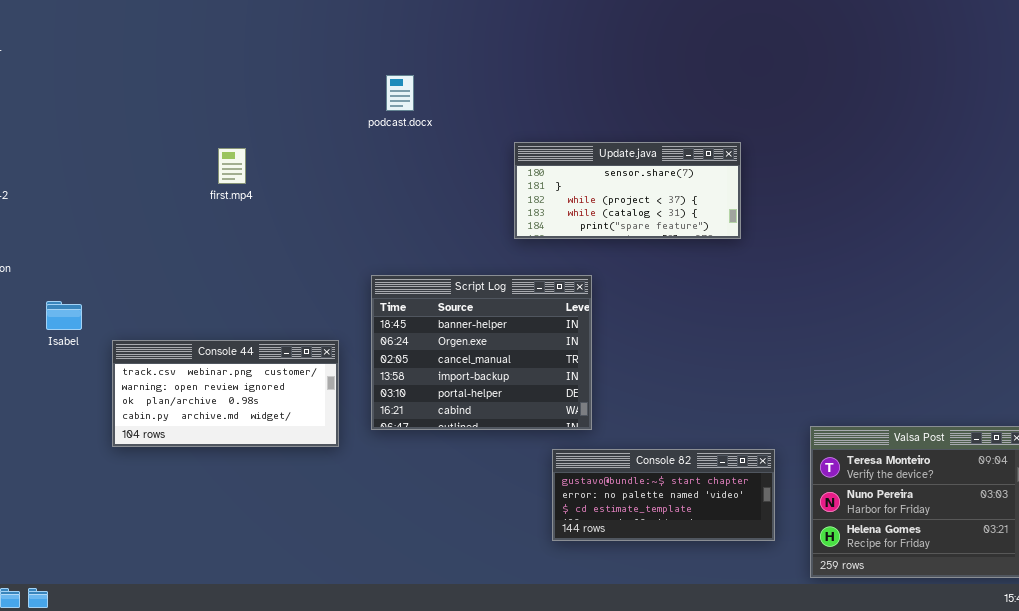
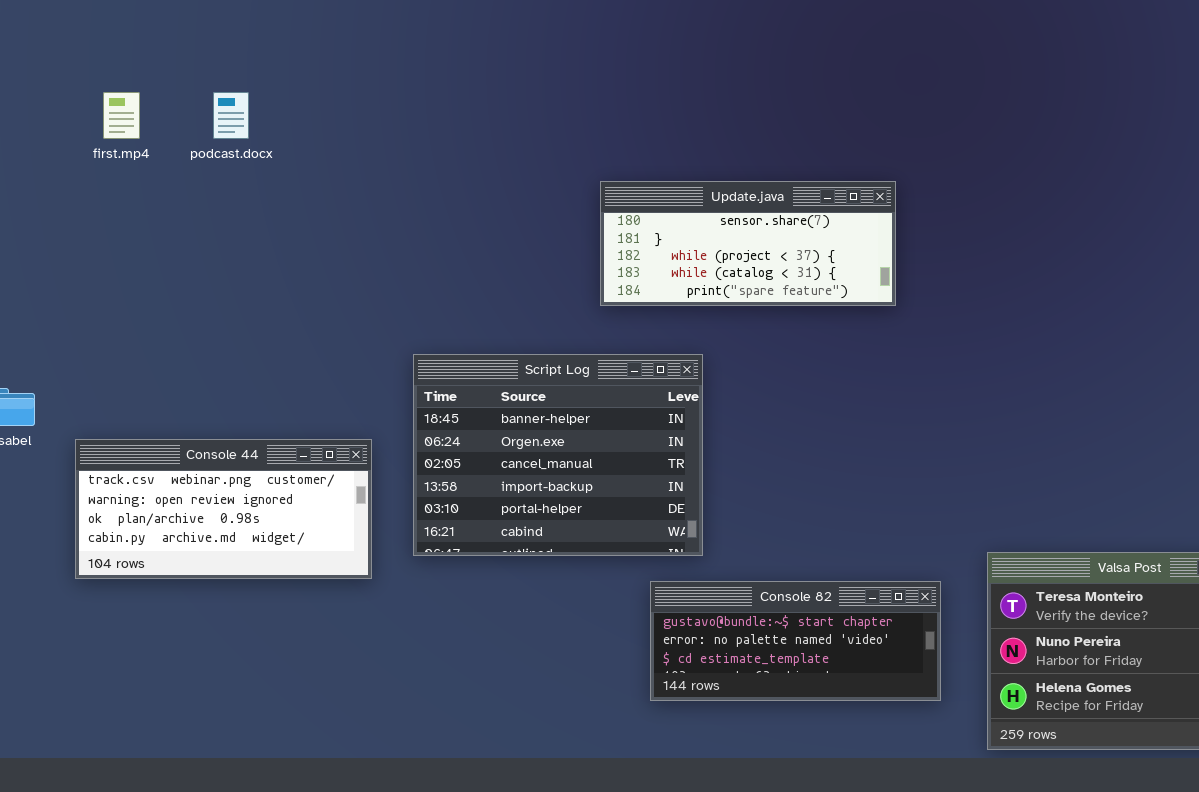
podcast.docx: [386,75,414,111] -> [213,92,249,139], moved
first.mp4: [218,148,246,184] -> [103,92,140,139], moved

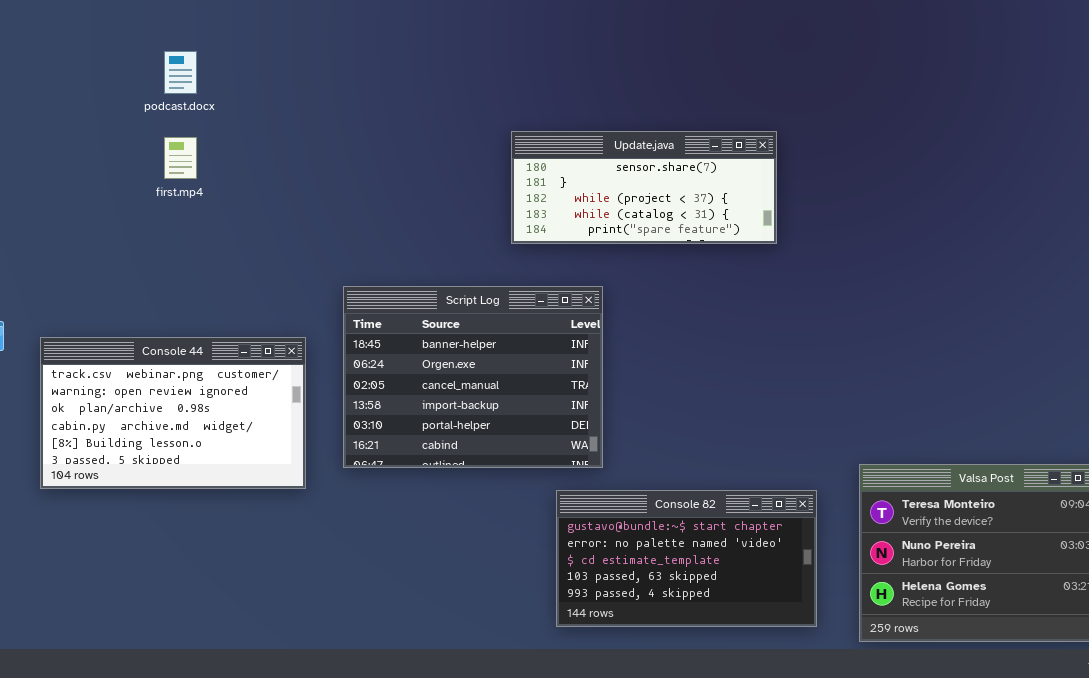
first.mp4: [103,92,140,139] -> [164,137,197,179], moved
Console 44: [75,439,372,579] -> [40,337,306,489], resized
Console 82: [650,581,941,701] -> [556,490,817,627], resized

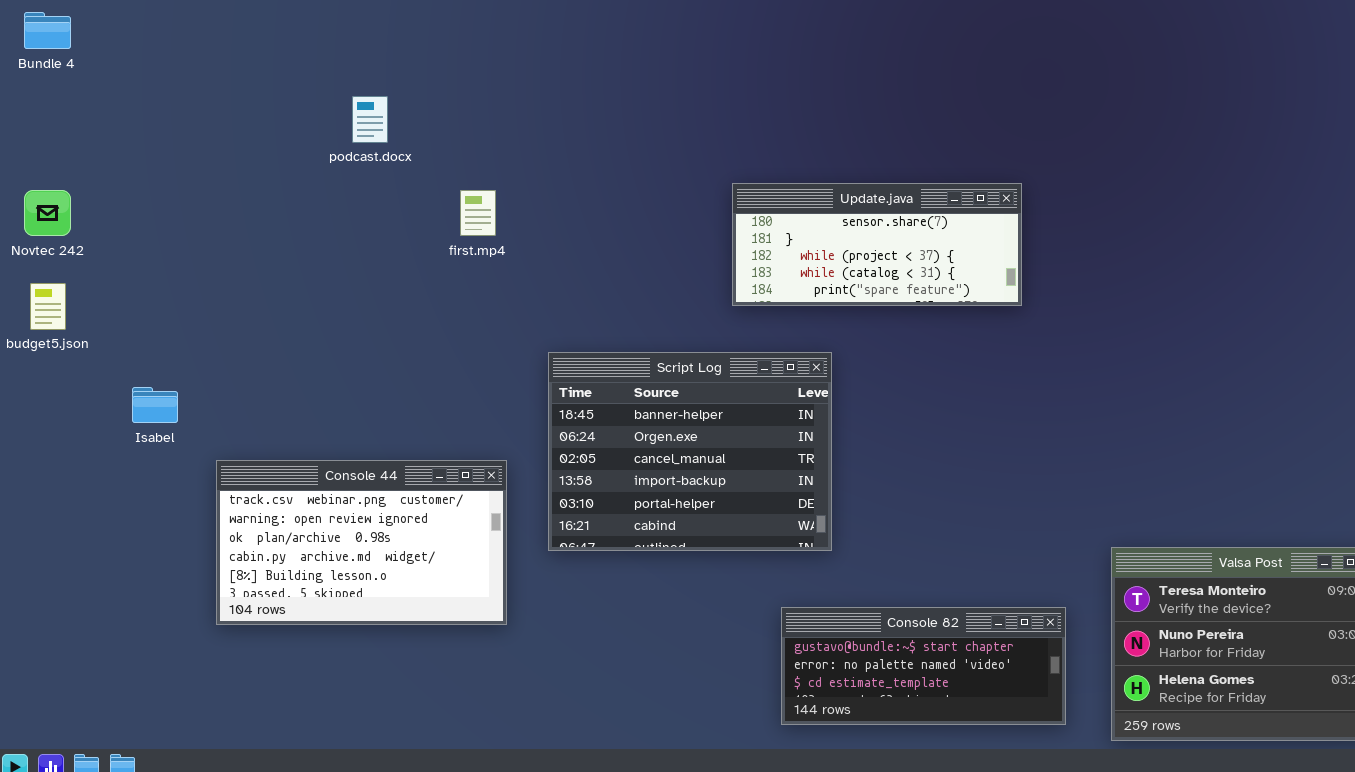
first.mp4: [164,137,197,179] -> [460,190,496,236], moved
Console 44: [40,337,306,489] -> [216,460,507,625], moved
Console 82: [556,490,817,627] -> [781,607,1066,725], resized

